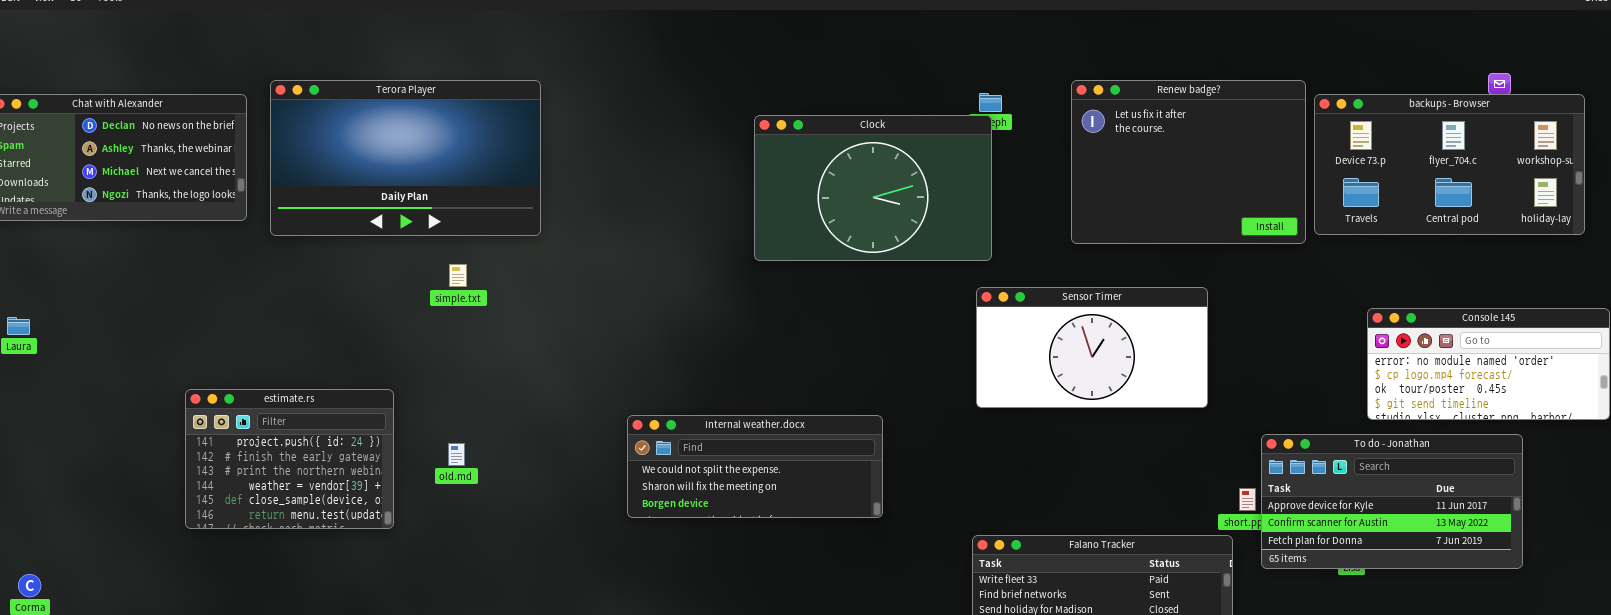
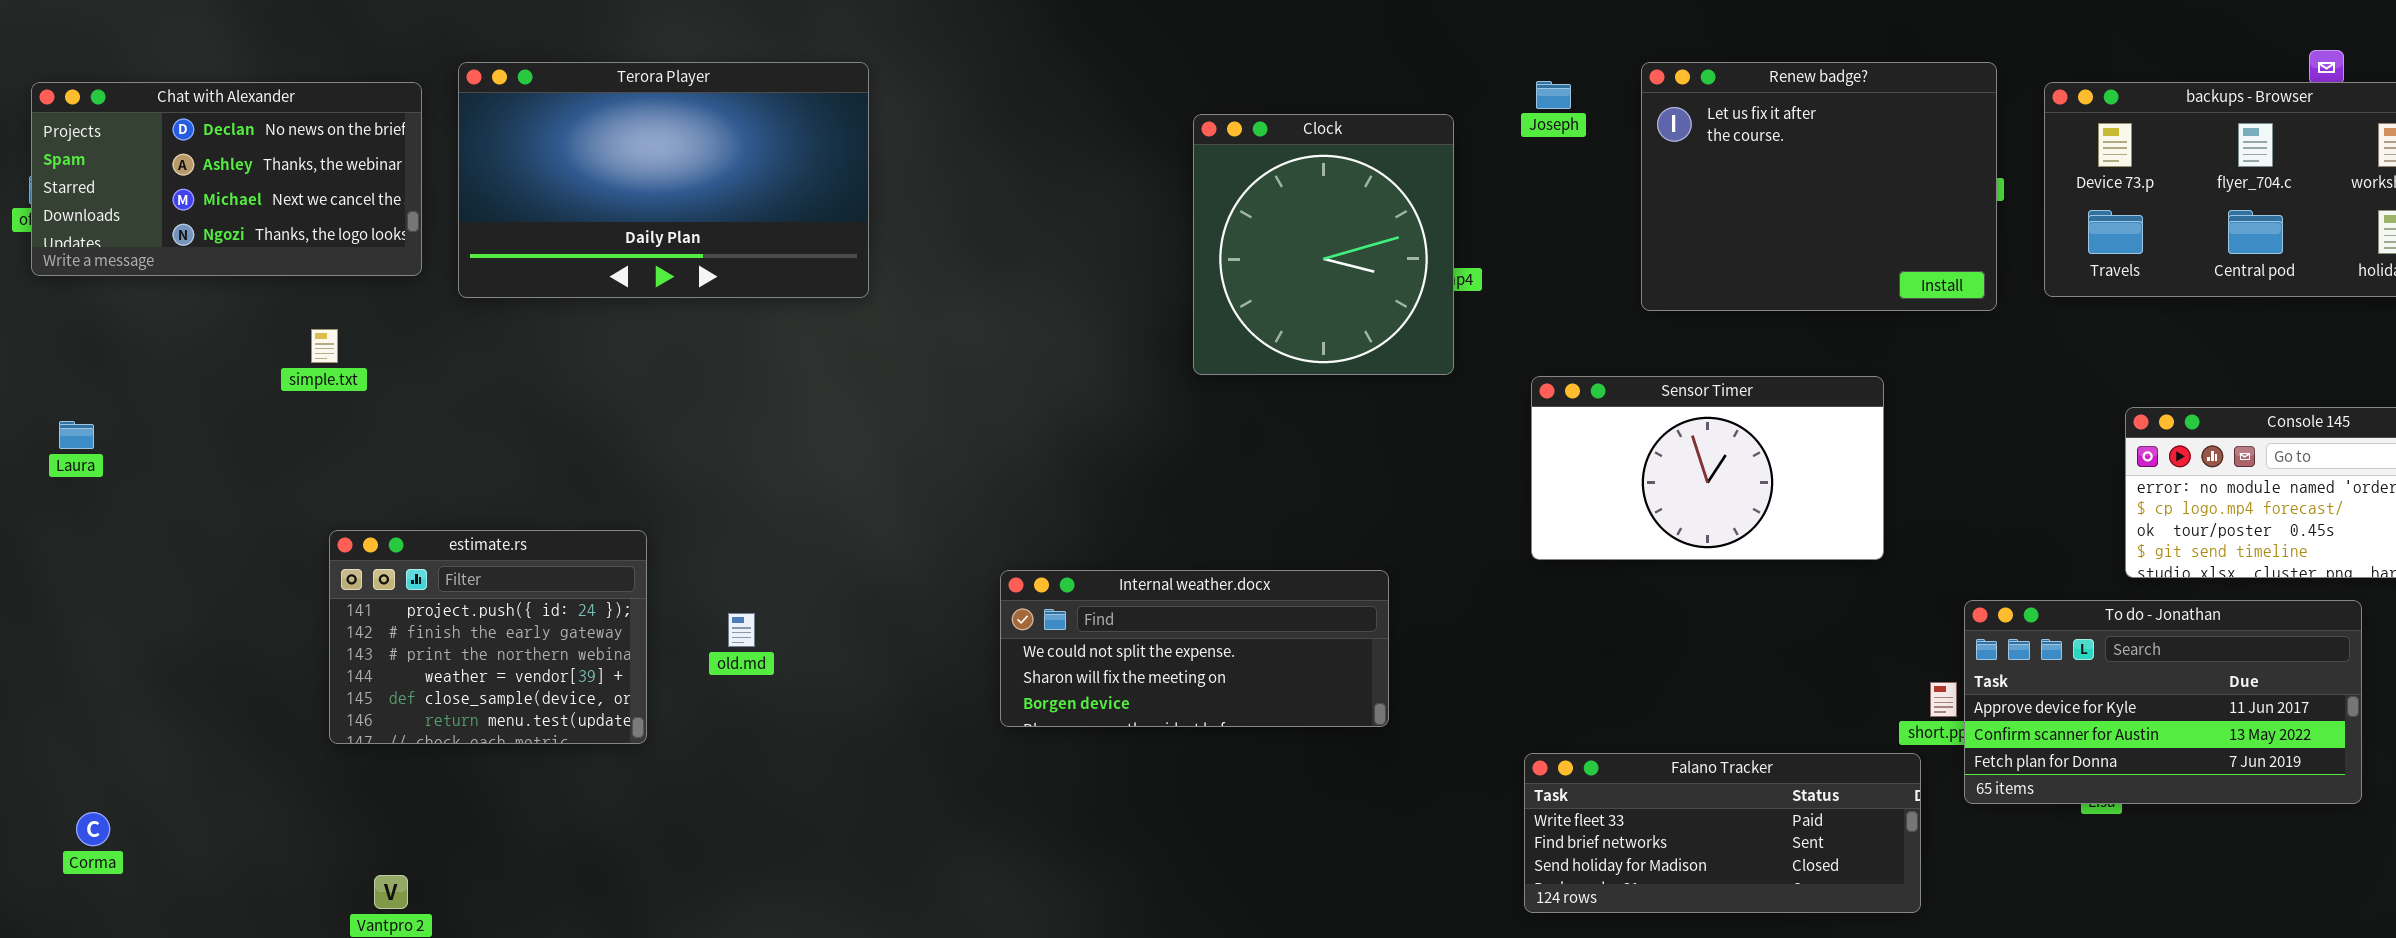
Renew badge?: [1071,80,1306,244] -> [1641,62,1997,311], moved
Clock: [754,115,992,261] -> [1193,114,1454,375], resized
simple.txt: [449,264,467,287] -> [311,329,338,363], moved

